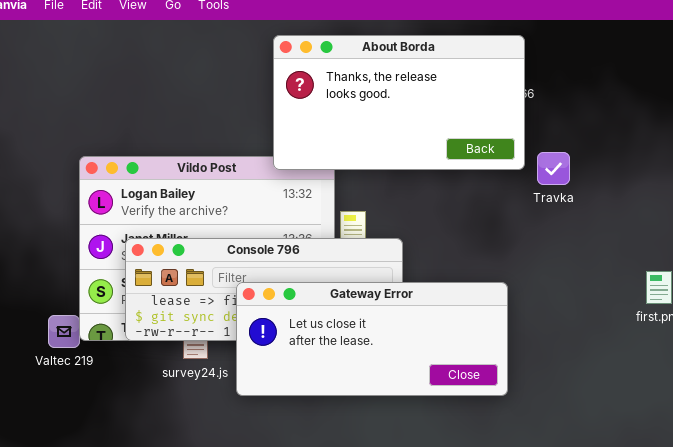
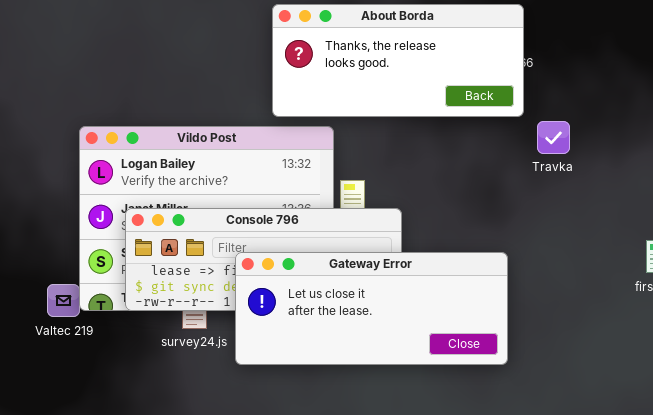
About Borda: [273,35,525,170] -> [272,4,524,117], resized

